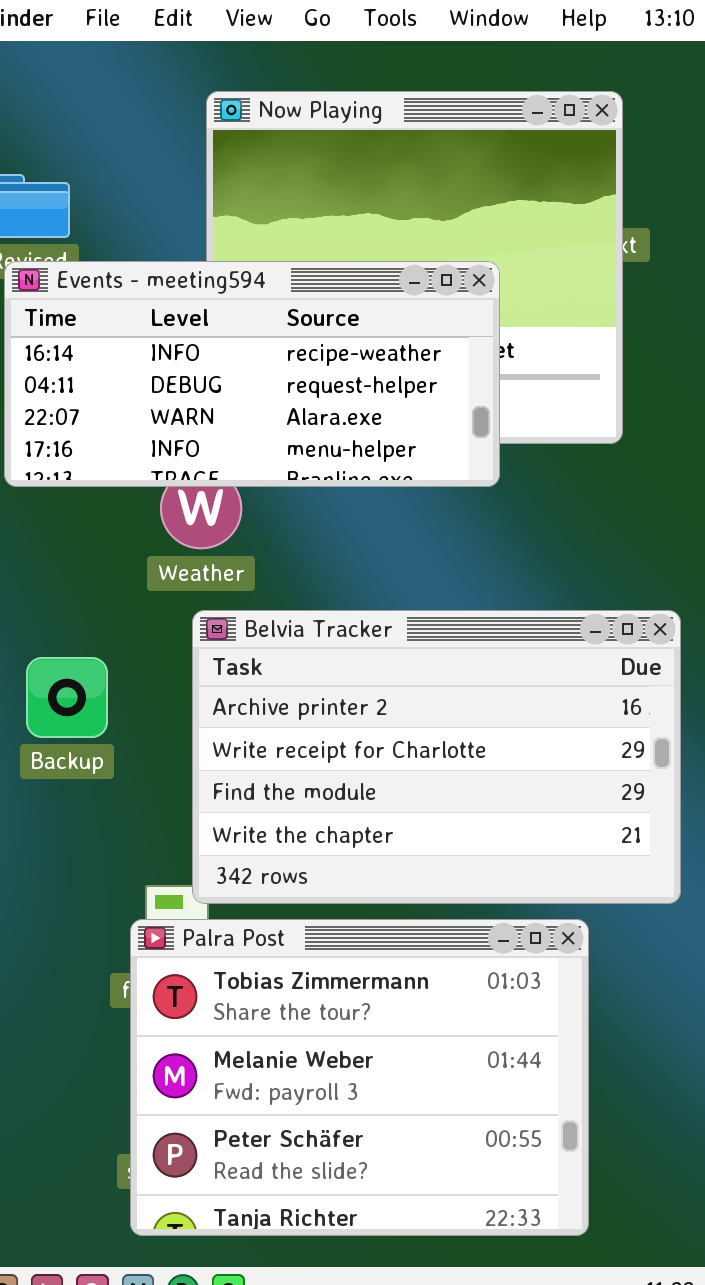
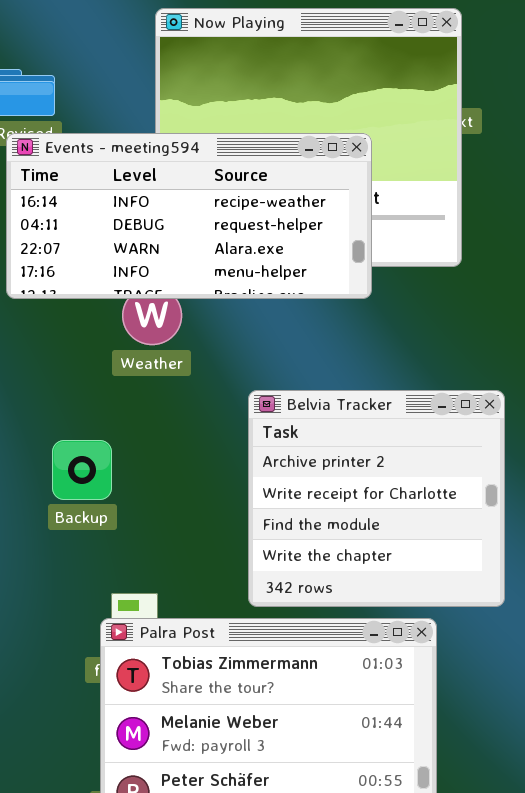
Belvia Tracker: [192,610,681,904] -> [248,390,505,607], resized
Backup: [26,657,108,738] -> [52,440,112,500], moved

